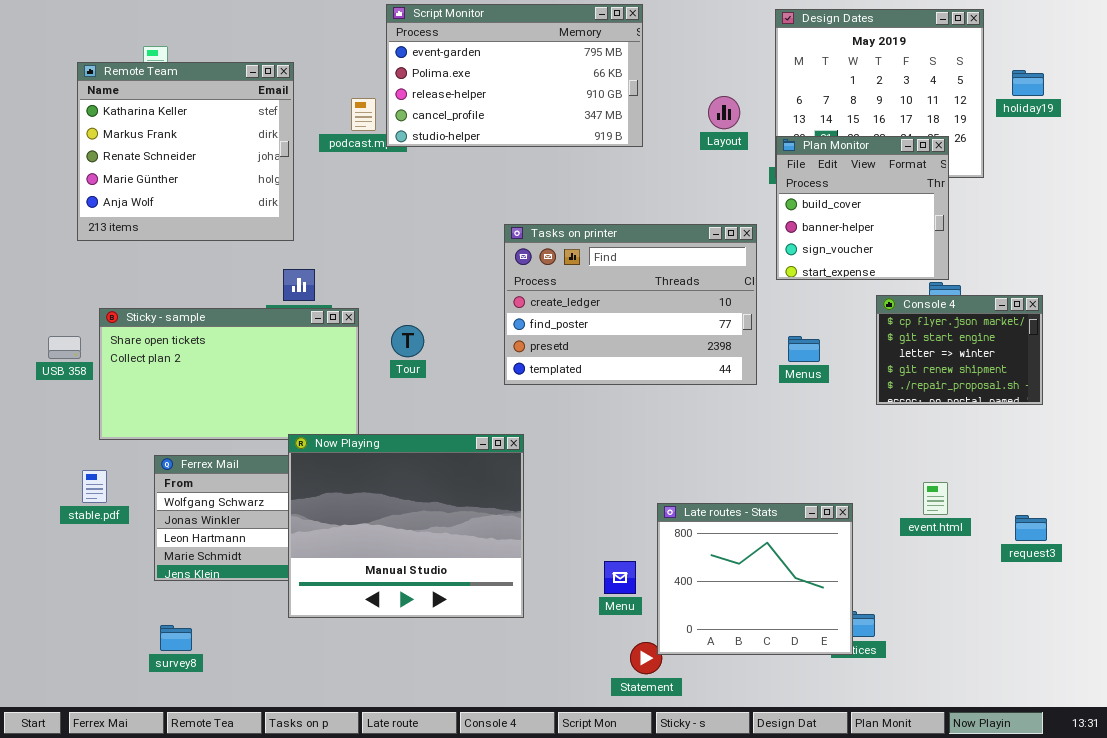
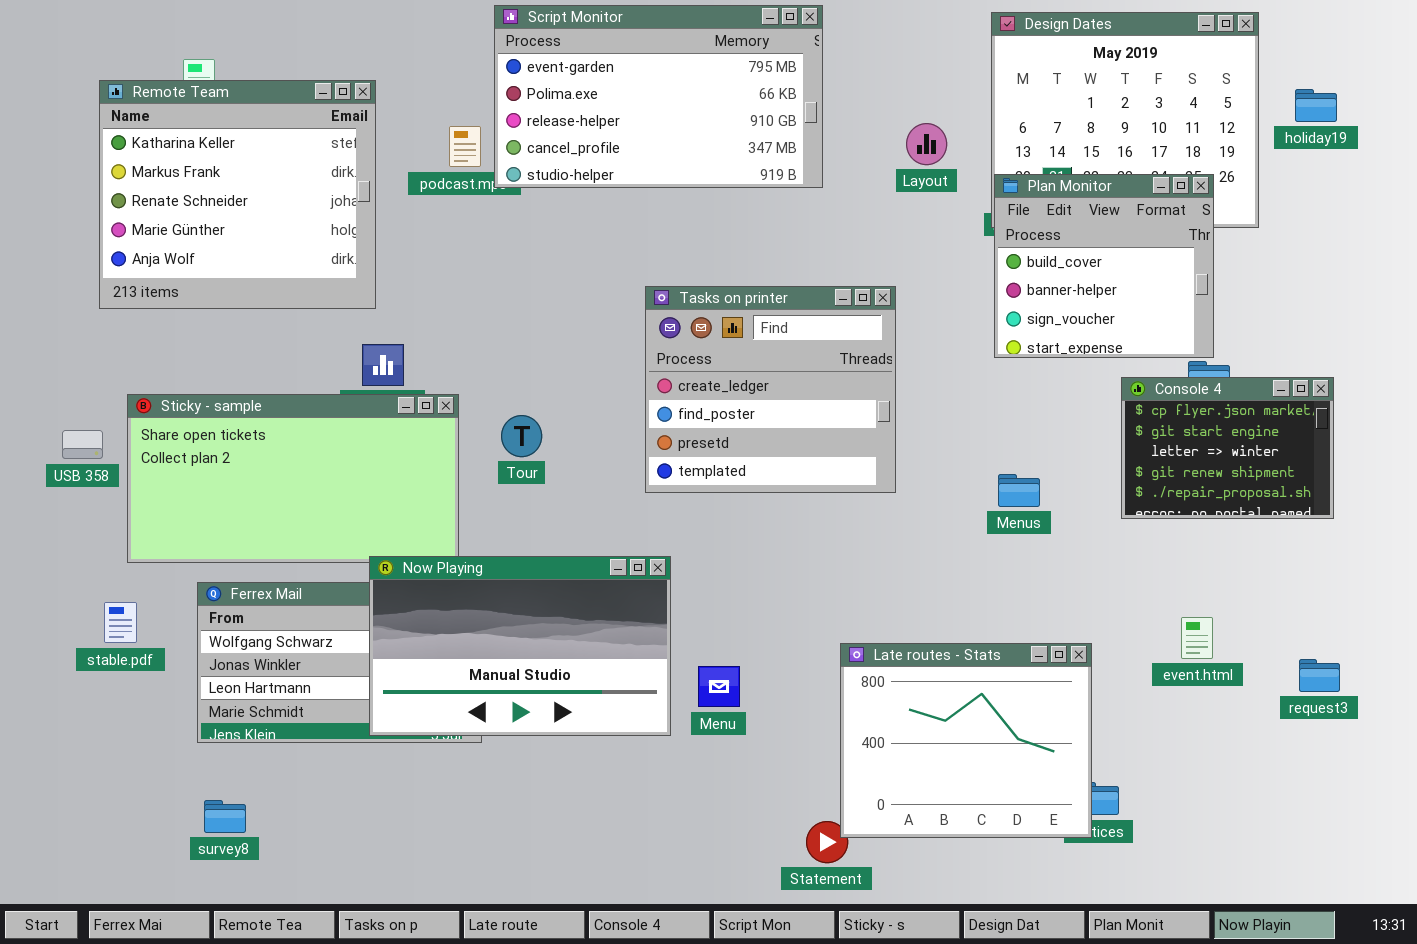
Tasks on printer: [504,224,757,385] -> [645,286,896,493], resized
Menus: [788,336,820,362] -> [998,474,1040,507], moved
Now Playing: [288,434,524,618] -> [369,556,671,736], resized
Menu: [604,561,636,594] -> [698,666,740,707], moved

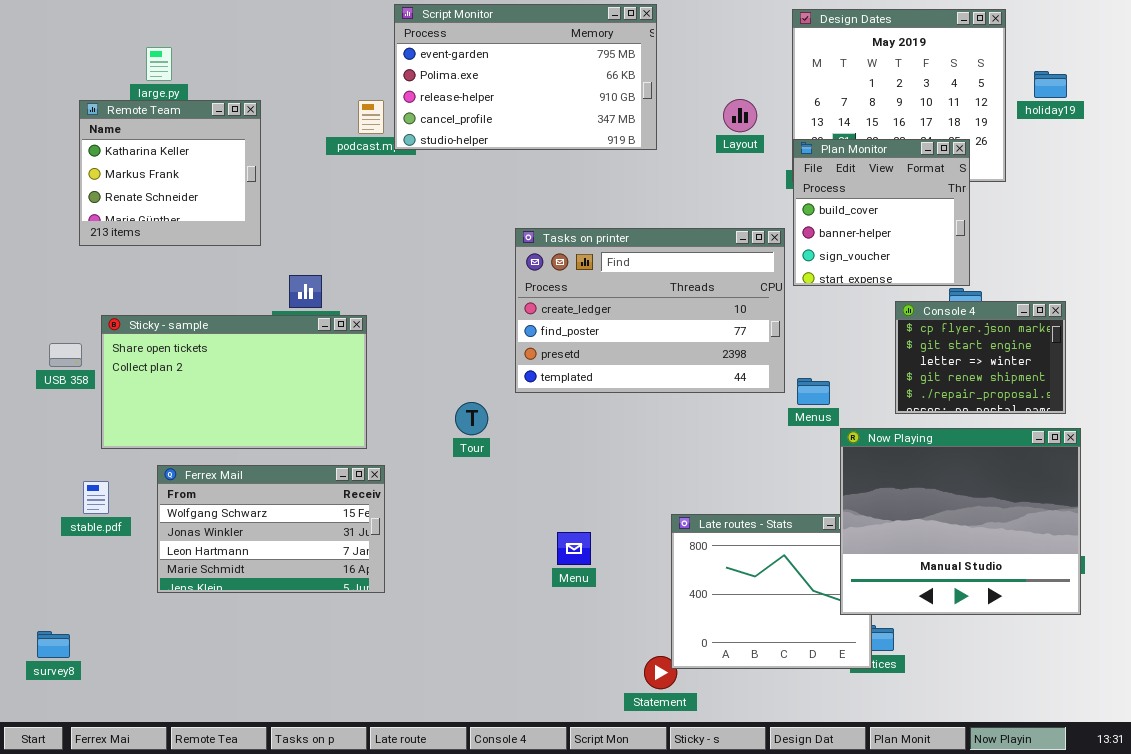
Remote Team: [99,80,376,309] -> [79,100,261,246], resized
Tasks on printer: [645,286,896,493] -> [515,228,785,393], resized
Tour: [501,415,542,457] -> [455,402,488,435], moved
Now Playing: [369,556,671,736] -> [840,428,1081,615], moved, resized
survey8: [204,800,246,833] -> [37,631,70,658], moved

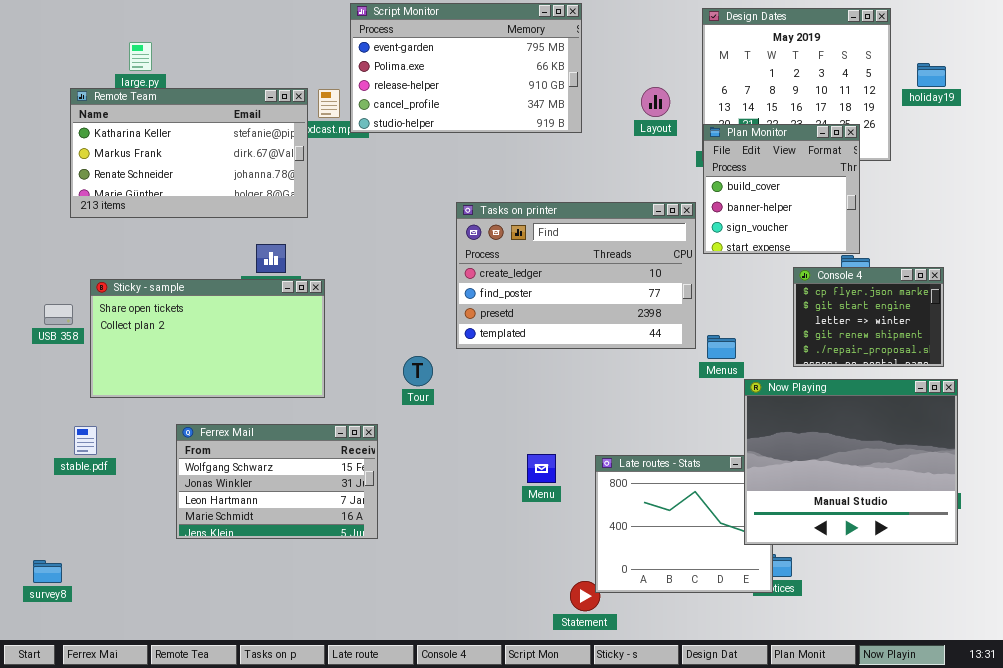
Remote Team: [79,100,261,246] -> [70,88,308,218], resized
Ferrex Mail: [157,465,385,593] -> [176,424,378,539], moved
Menu: [557,532,591,565] -> [527,454,556,483], moved

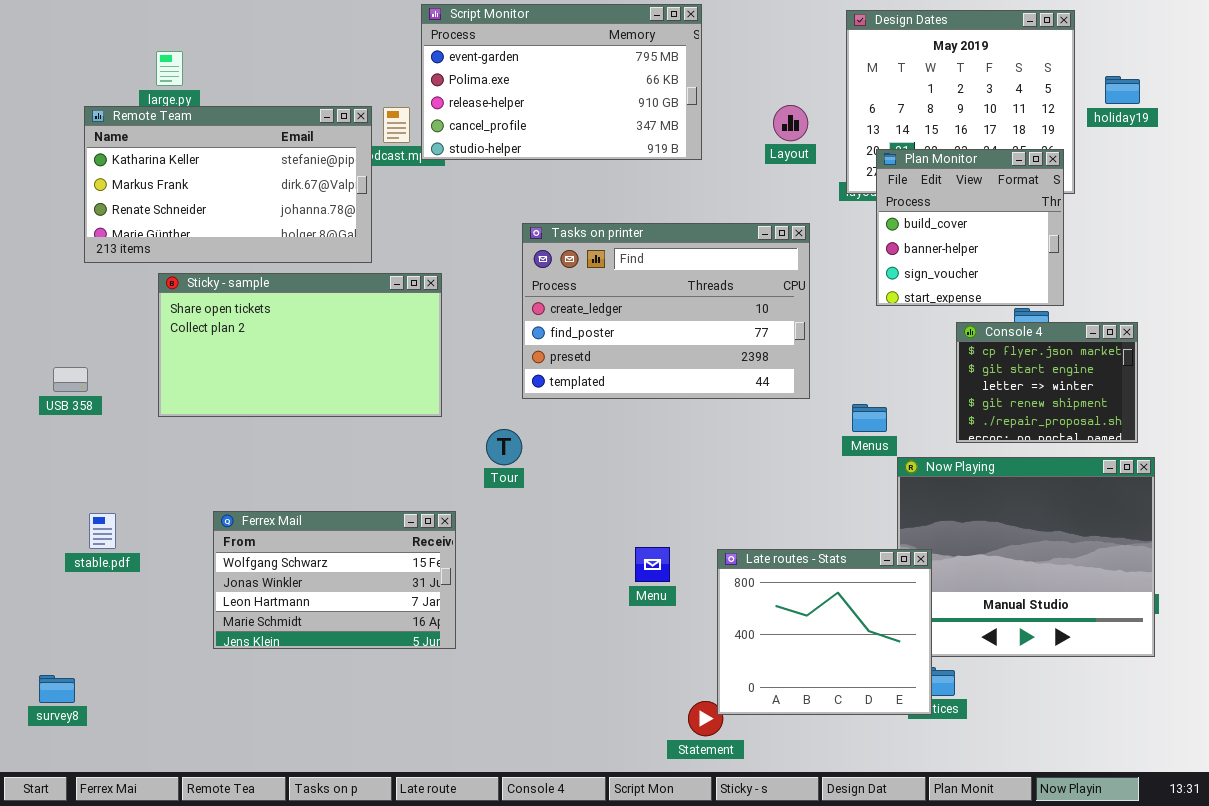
Plan Monitor: [703,124,860,254] -> [876,149,1064,306], moved
Tasks on printer: [456,202,696,349] -> [522,223,810,399], moved
Sticky - sample: [90,279,325,398] -> [158,273,442,417], moved
Late routes - Stats: [595,455,773,593] -> [717,549,932,715], raised

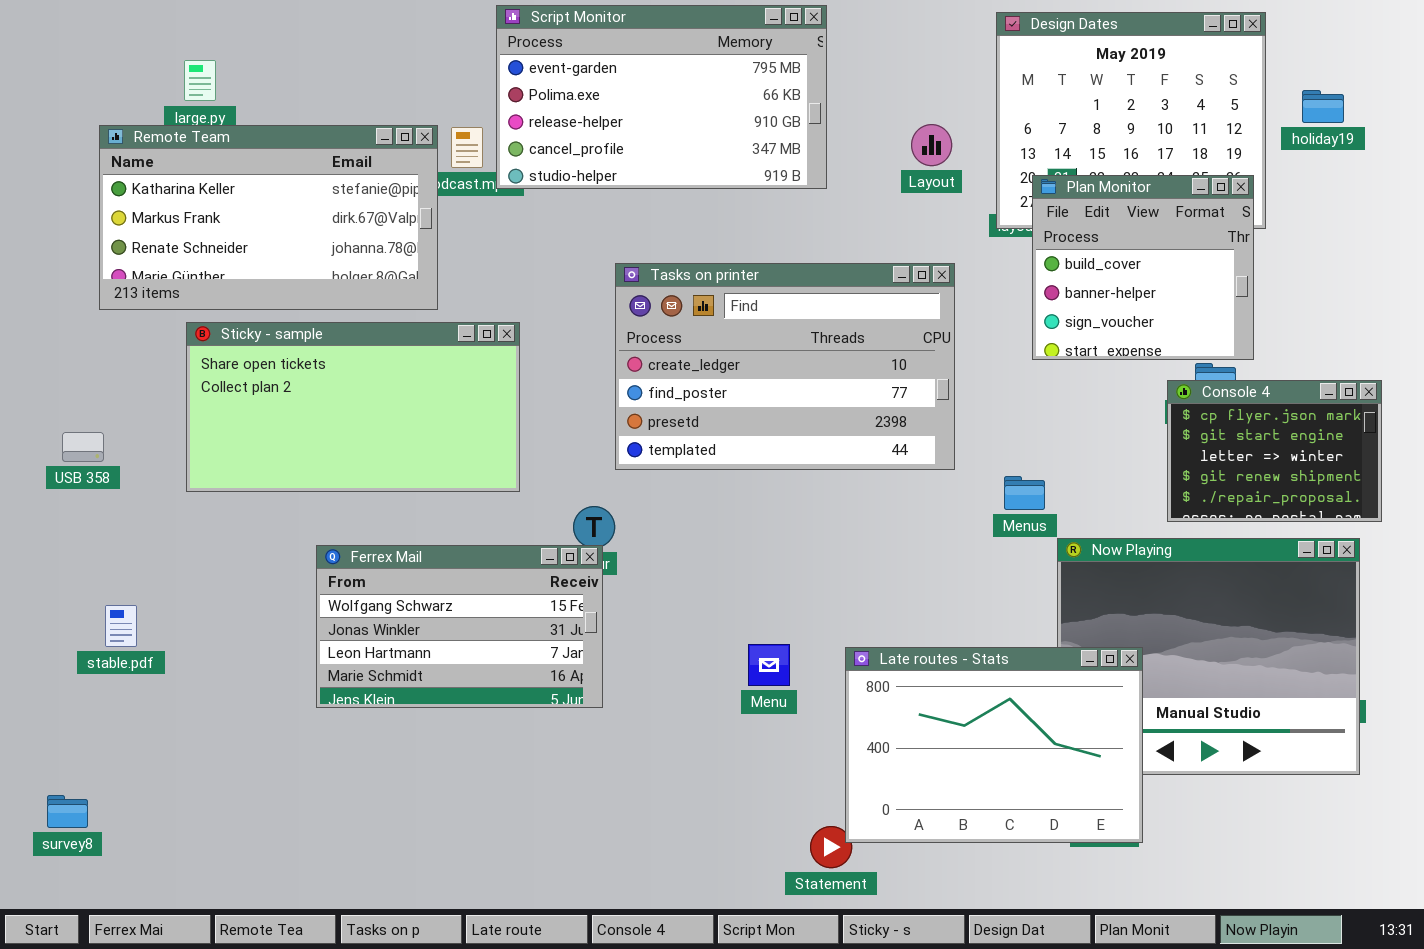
Console 4: [956,322,1138,443] -> [1167,380,1382,522], moved
Ferrex Mail: [213,511,456,649] -> [316,545,603,708], moved
Late routes - Stats: [717,549,932,715] -> [845,647,1143,843], resized

